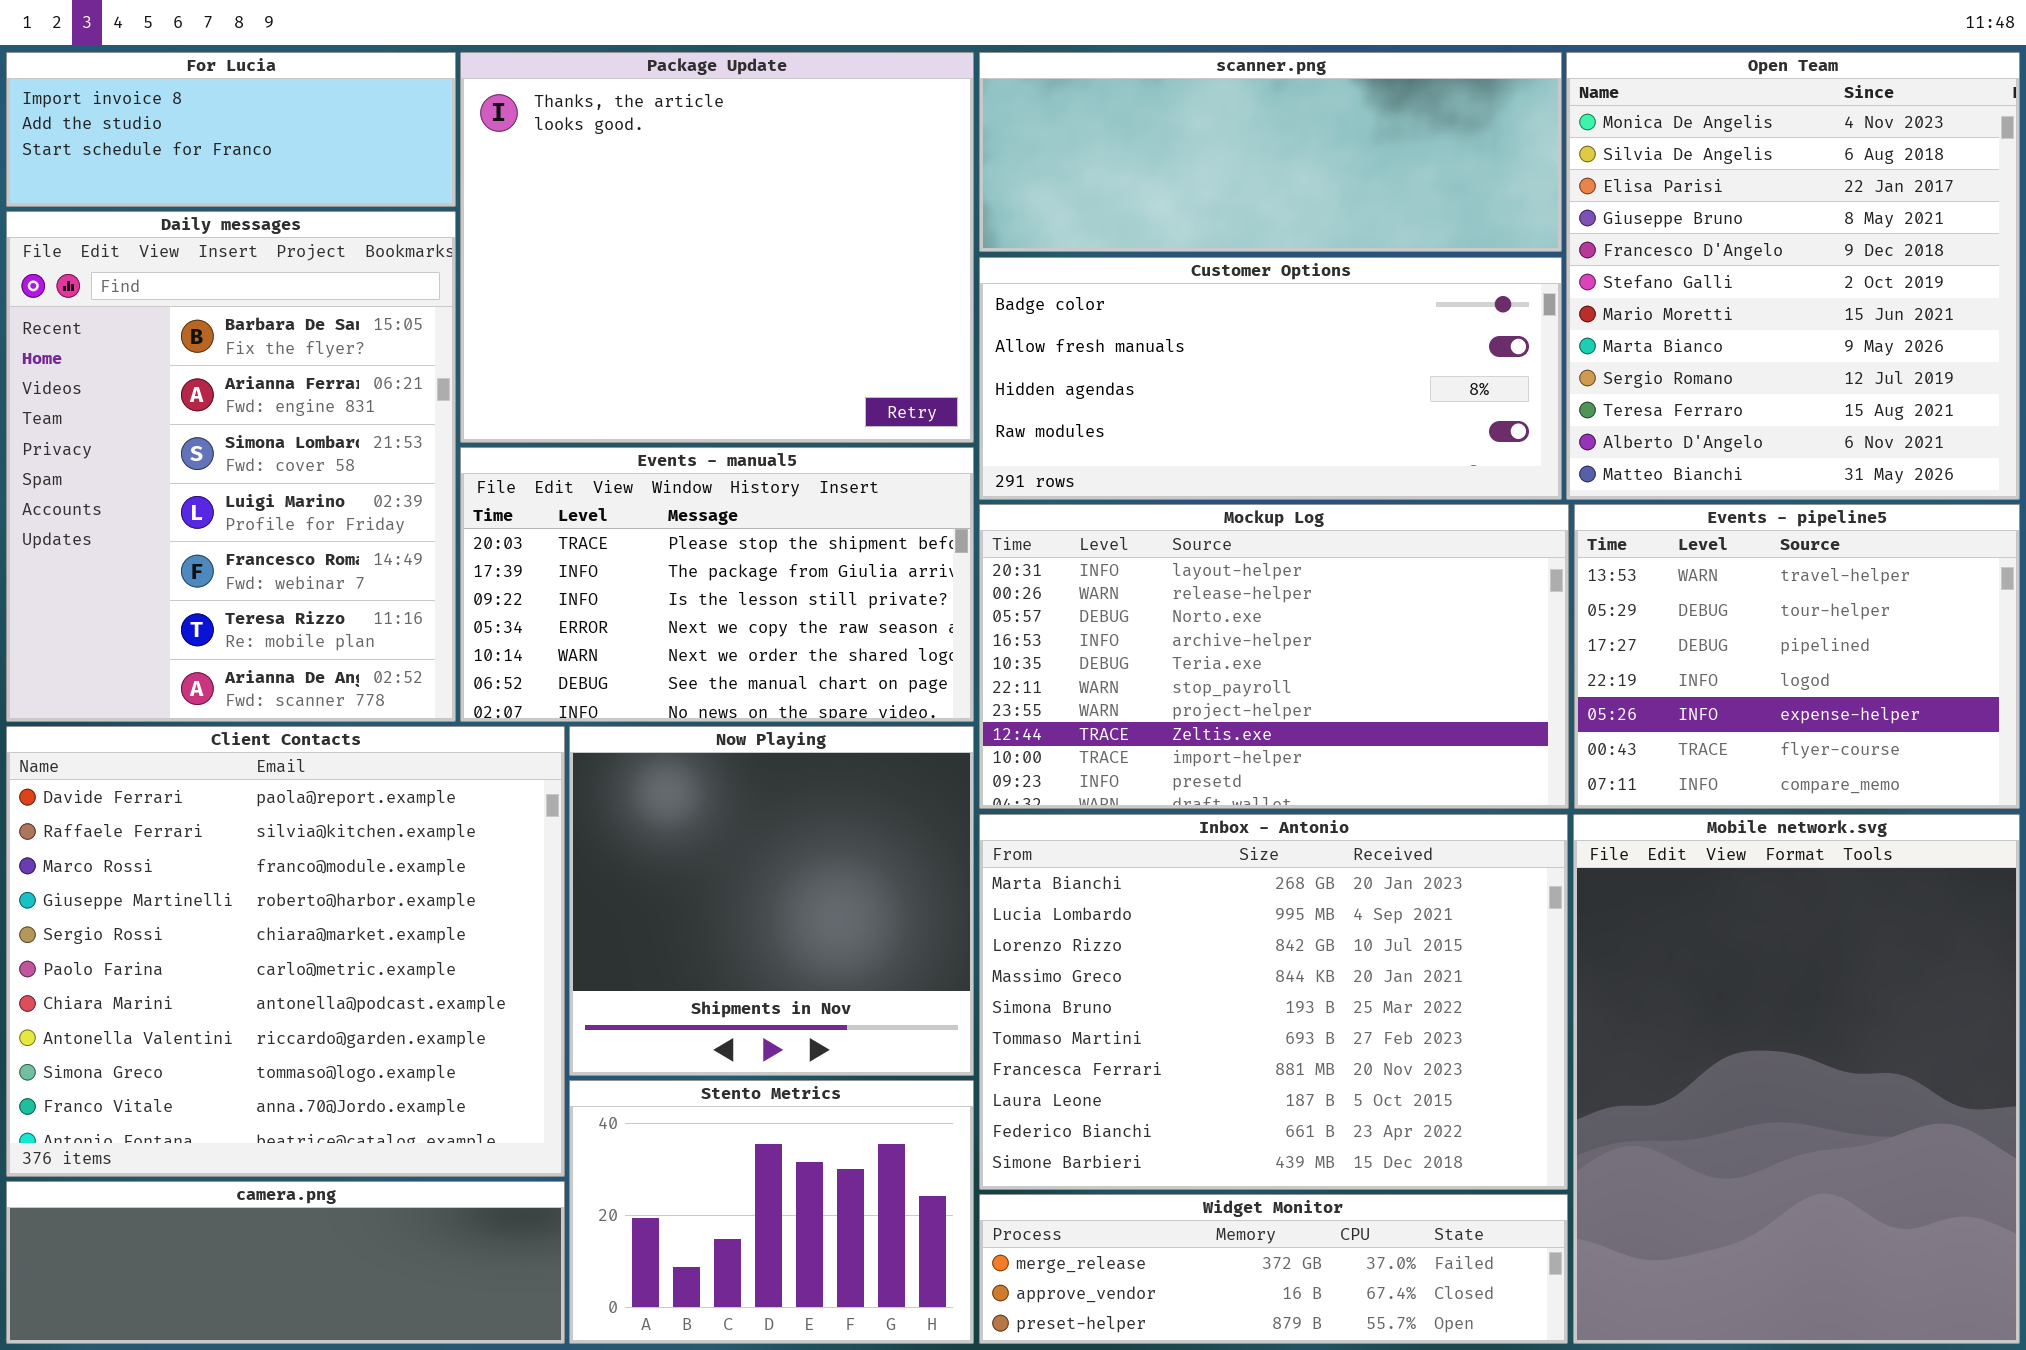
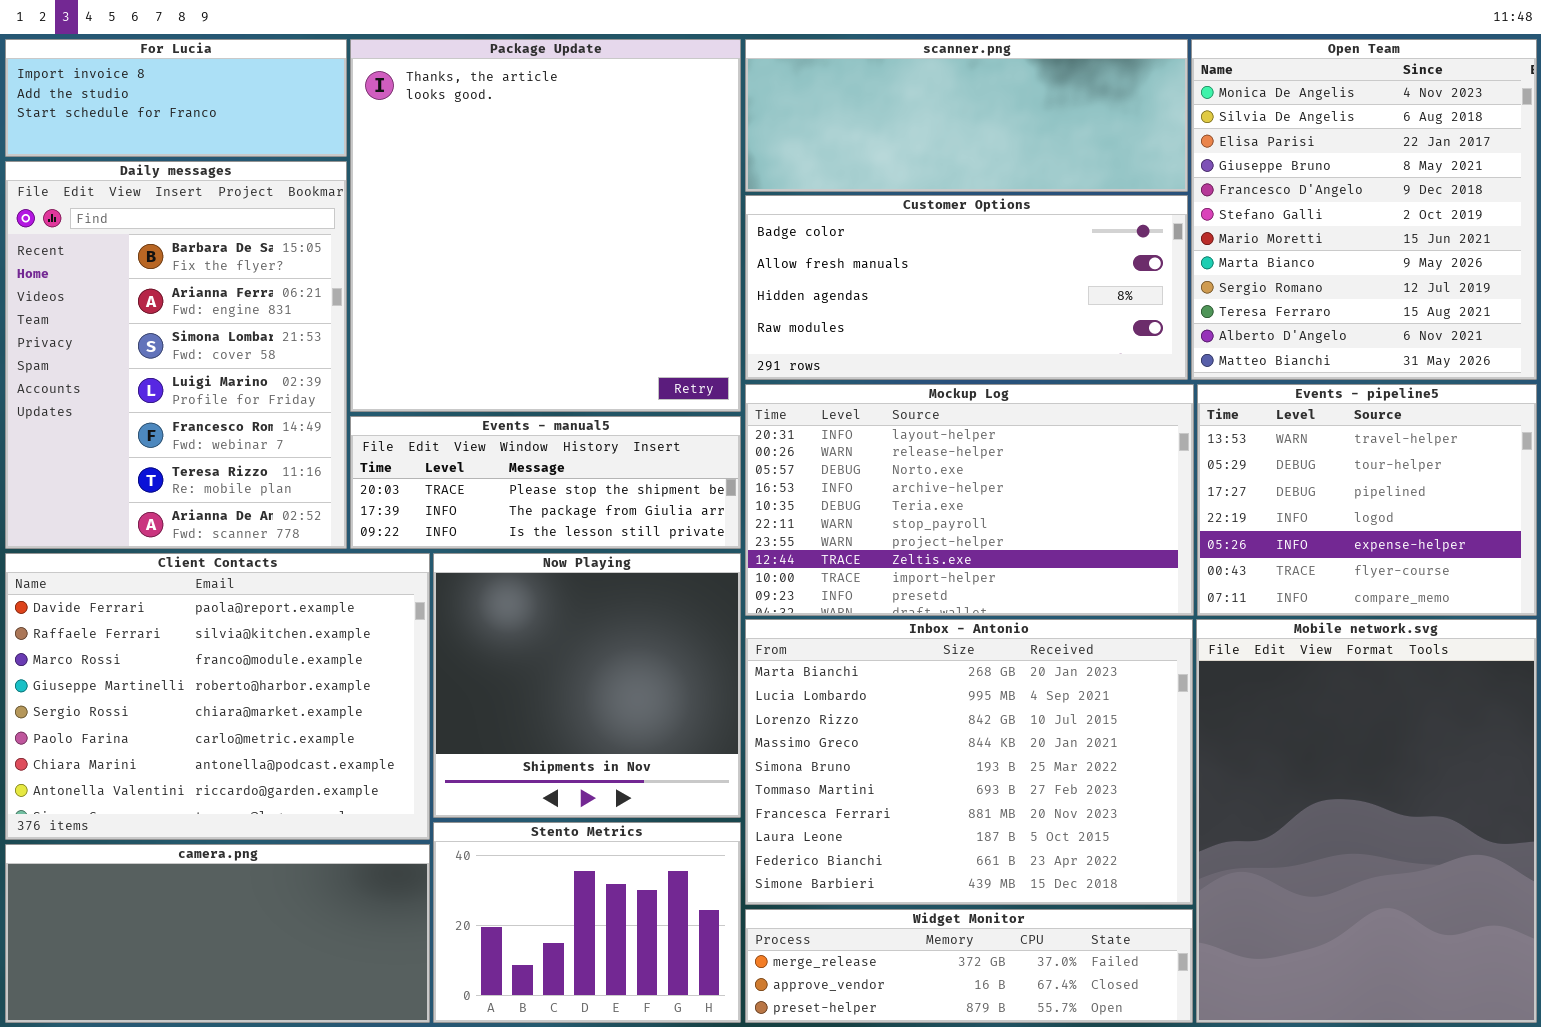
Package Update: [460,52,974,443] -> [350,39,741,412], resized
Events - manual5: [460,447,974,722] -> [350,416,741,549], resized
Client Contacts: [6,726,565,1177] -> [5,553,430,840], resized
camera.png: [6,1181,565,1344] -> [5,844,430,1023], resized

